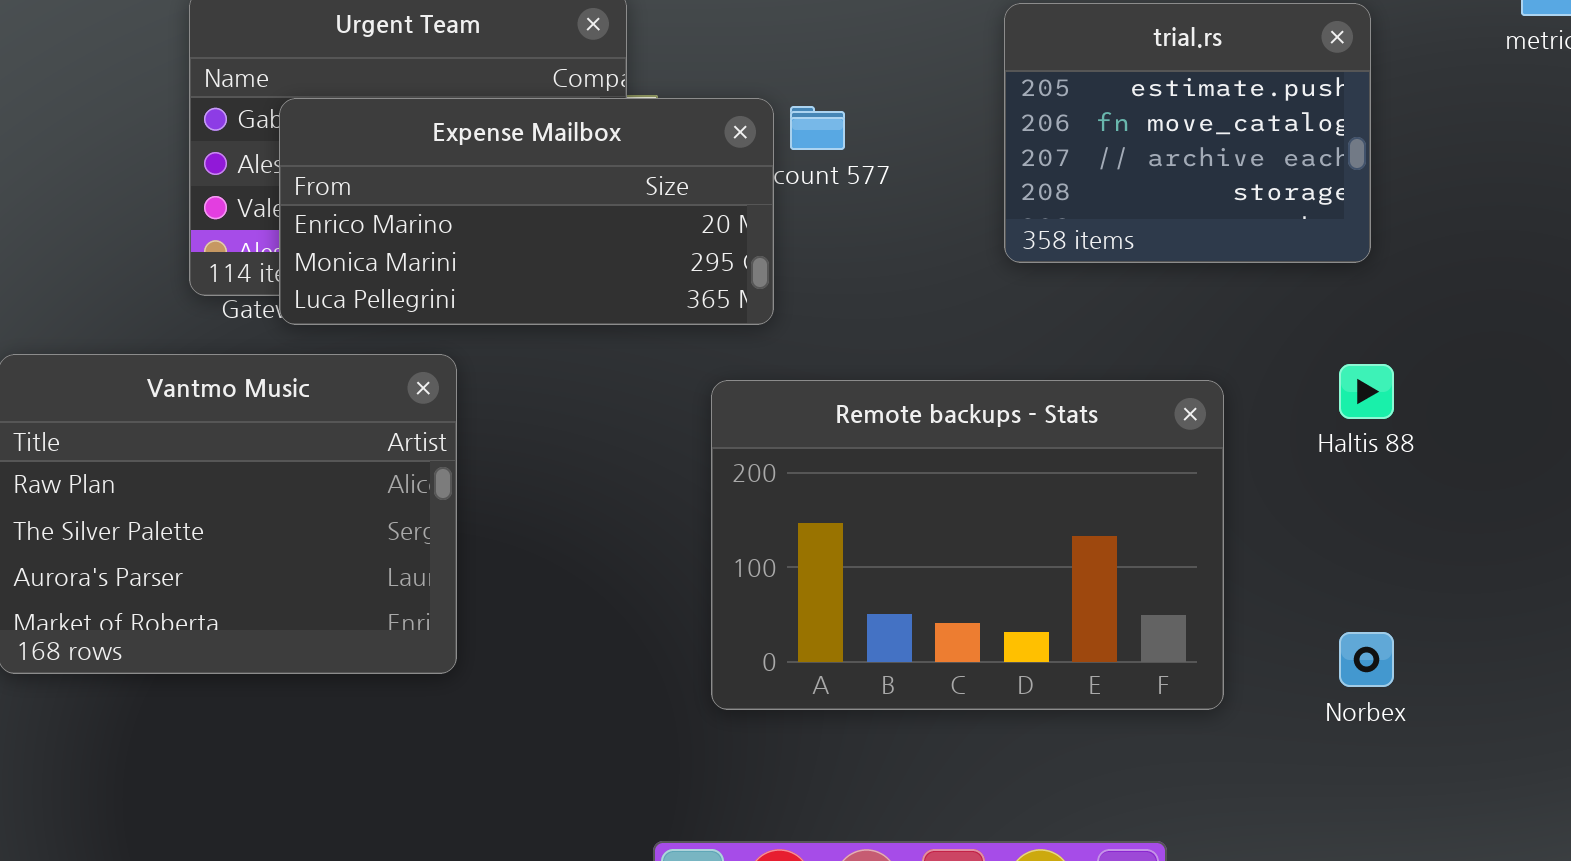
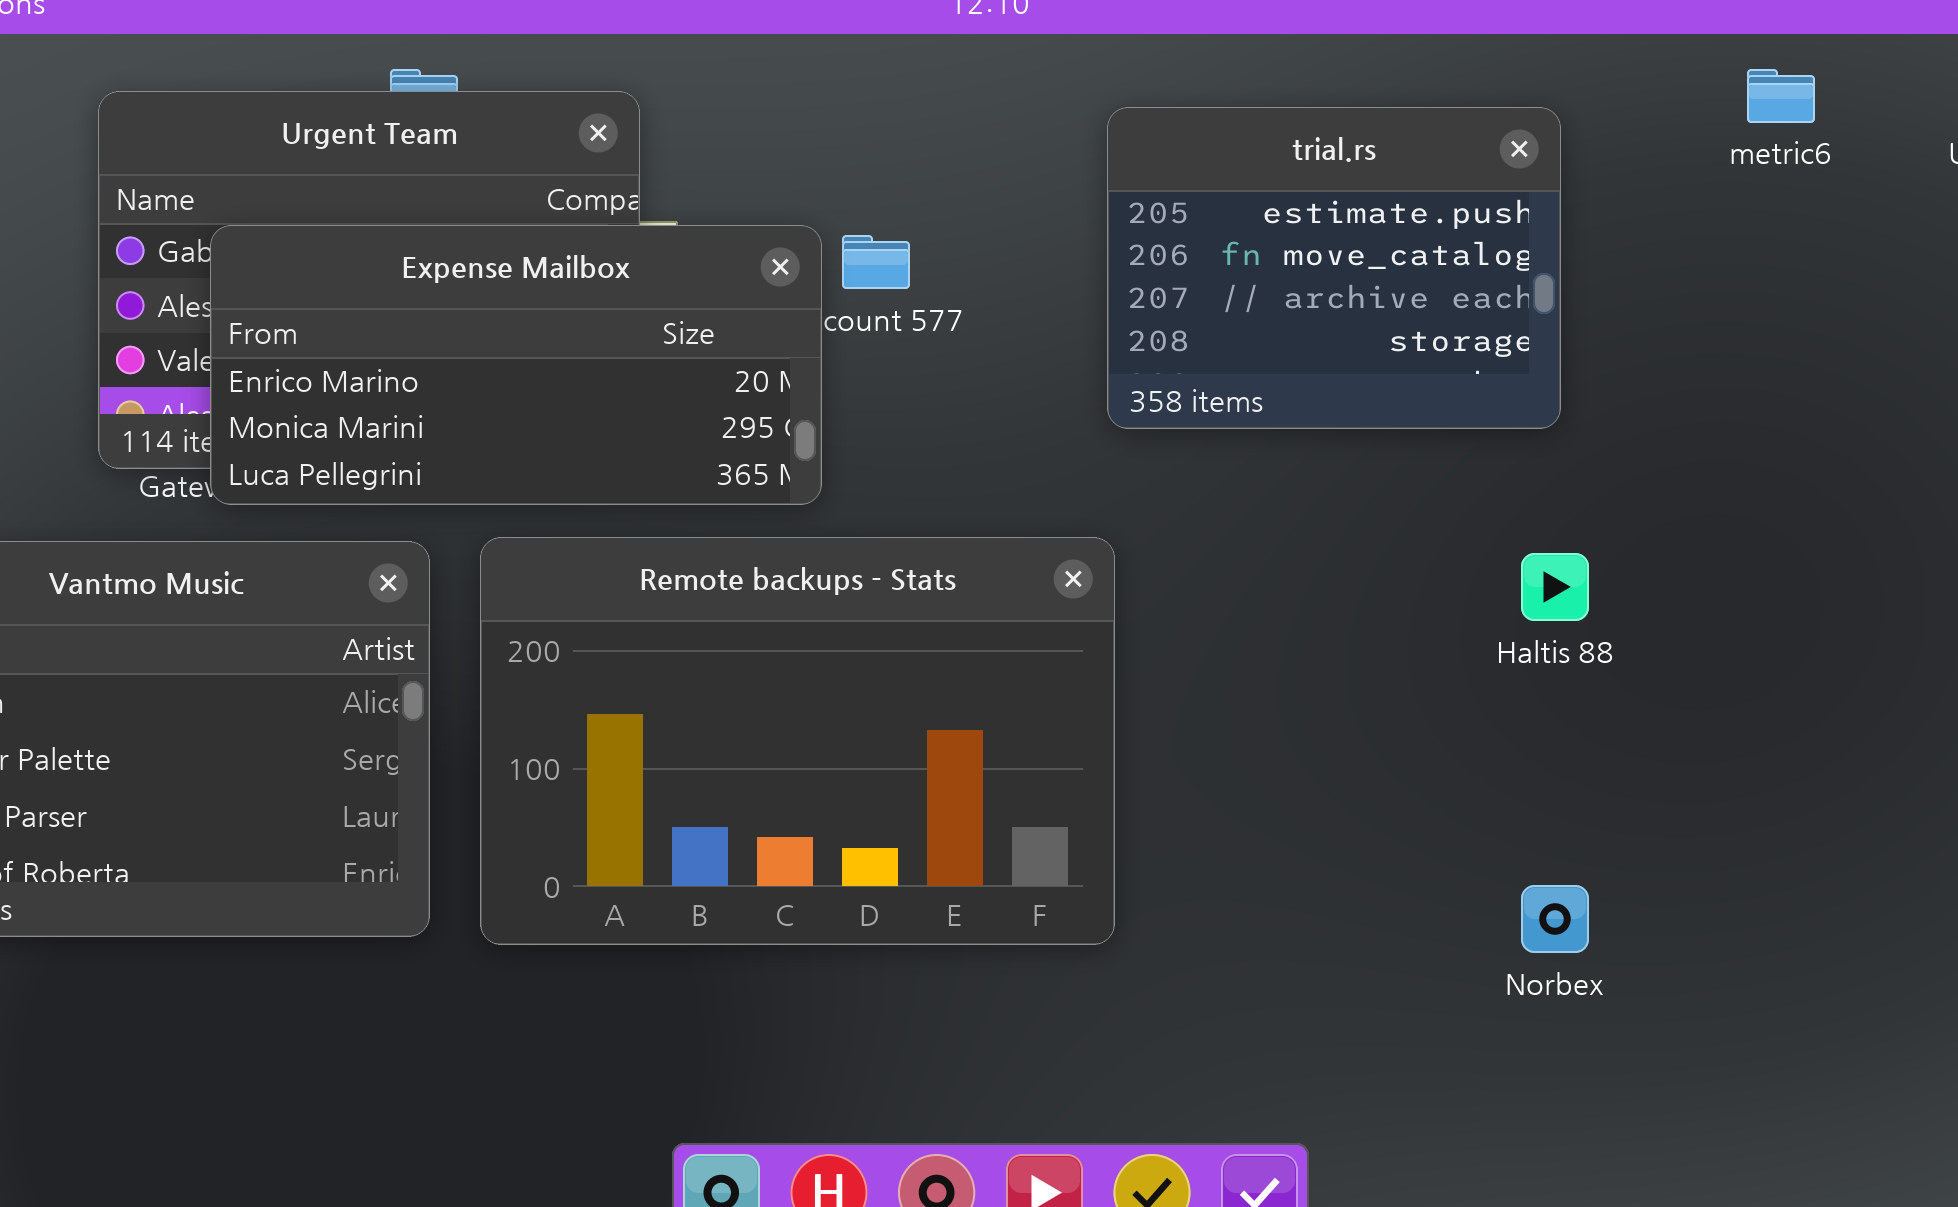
Remote backups - Stats: [711,380,1224,710] -> [480,537,1115,945], moved

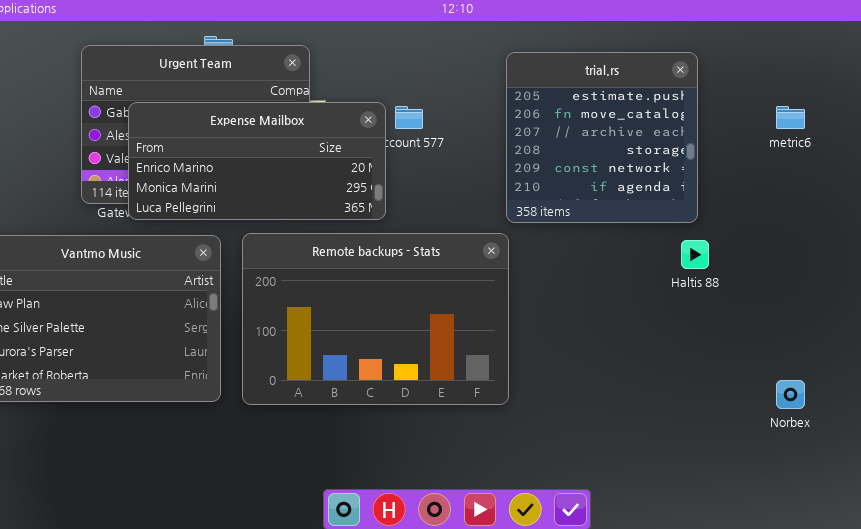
metric6: [1747,69,1815,123] -> [776,106,805,129], moved
trial.rs: [1107,107,1561,429] -> [506,52,698,223], resized
Norbex: [1521,885,1589,953] -> [776,380,805,409], moved

